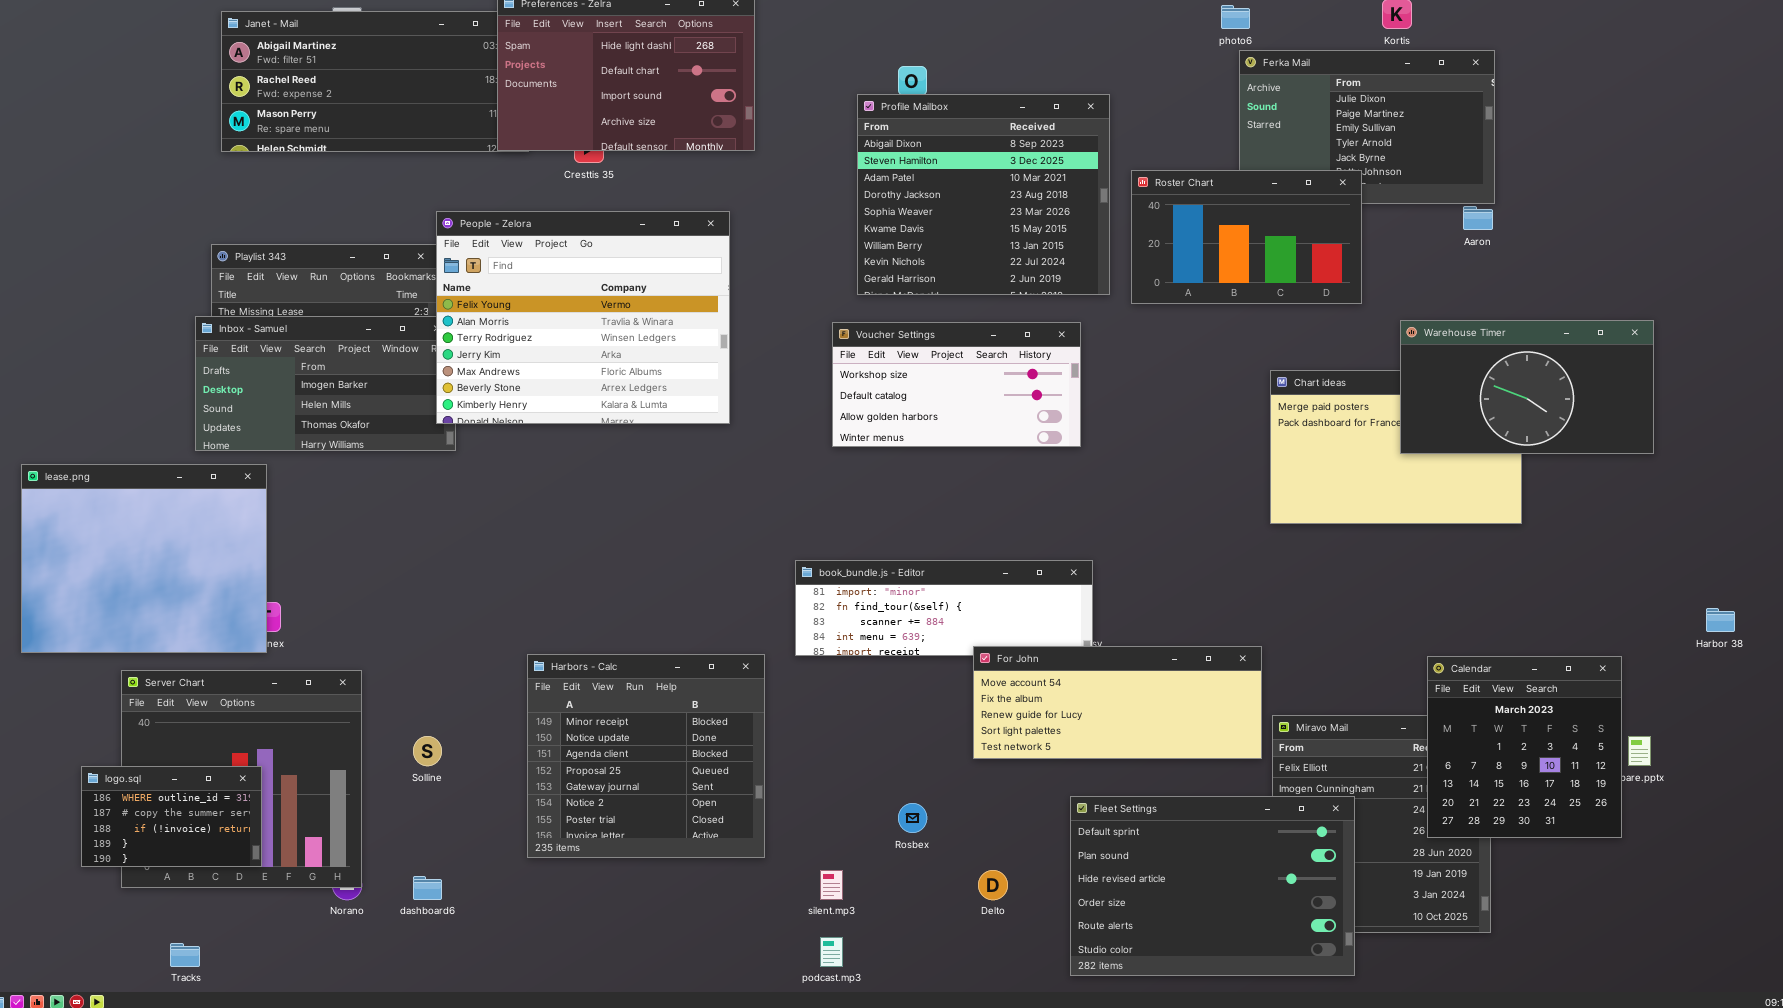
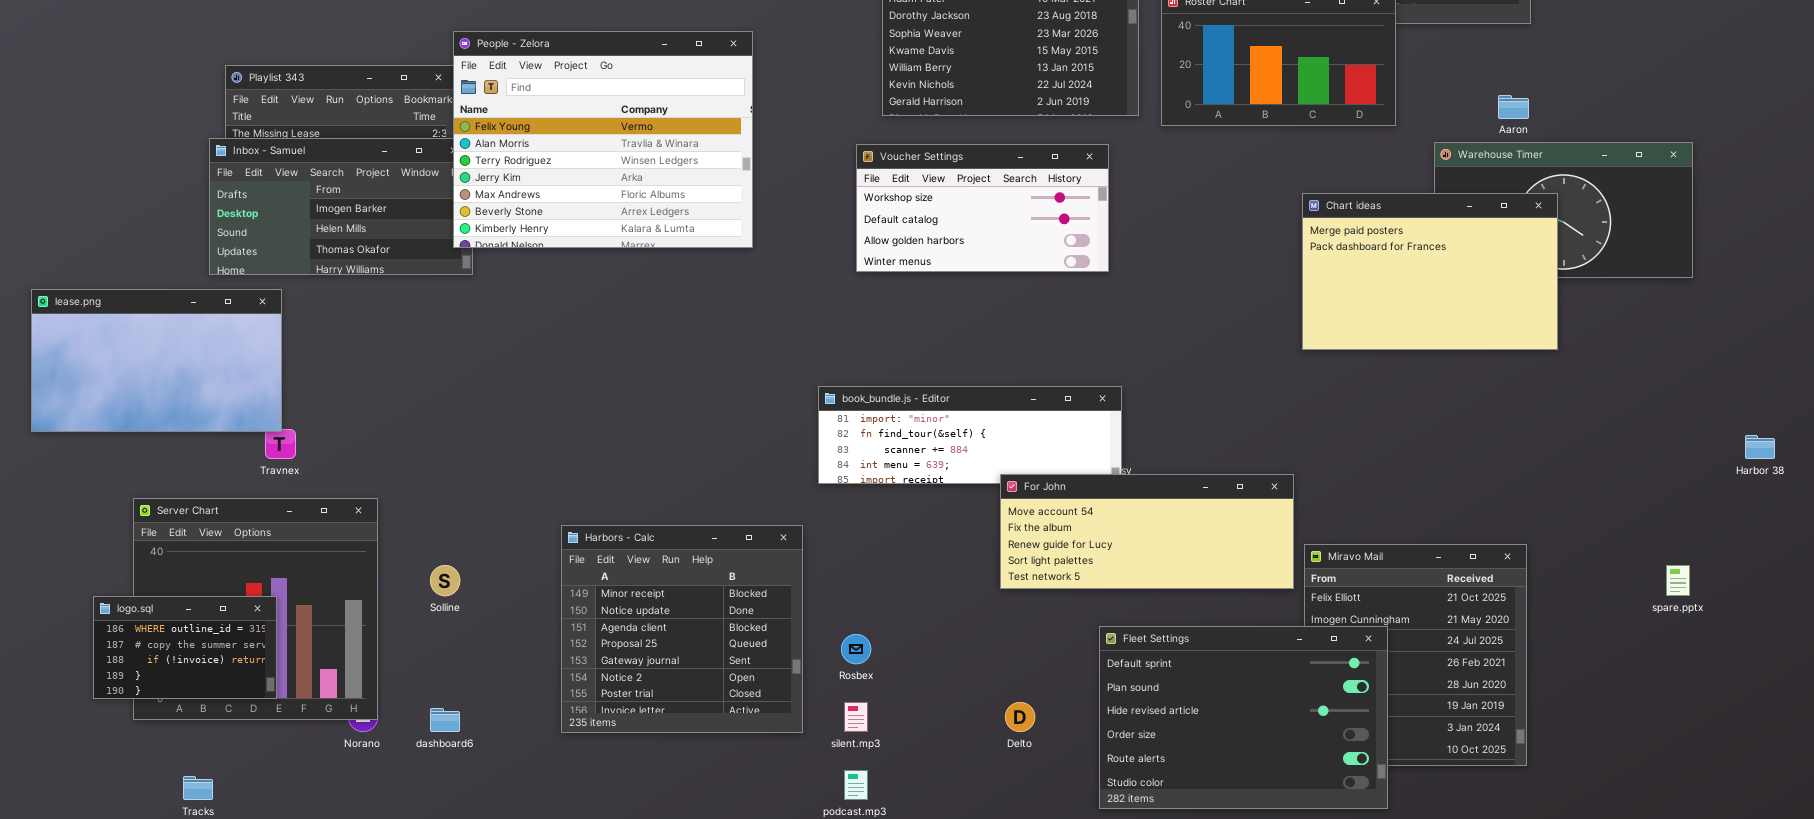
Aaron: [1463,206,1493,230] -> [1498,95,1529,119], moved
Chart ideas: [1270,370,1522,524] -> [1302,193,1558,350], raised
lease.png: [21,464,267,653] -> [31,289,282,432], resized
Harbors - Calc: [527,654,765,858] -> [561,525,803,733], moved
Calendar: [1427,656,1622,838] -> none, closed
Rosbex: [898,803,927,833] -> [841,634,871,664], moved

